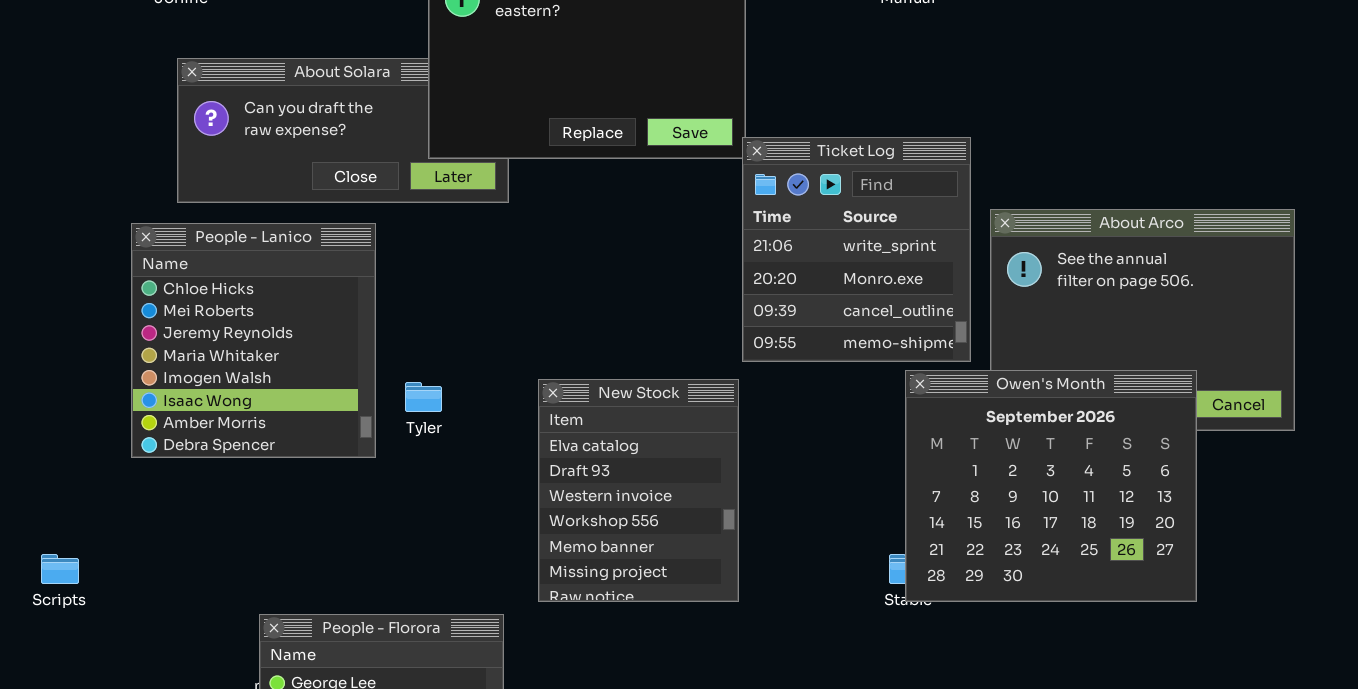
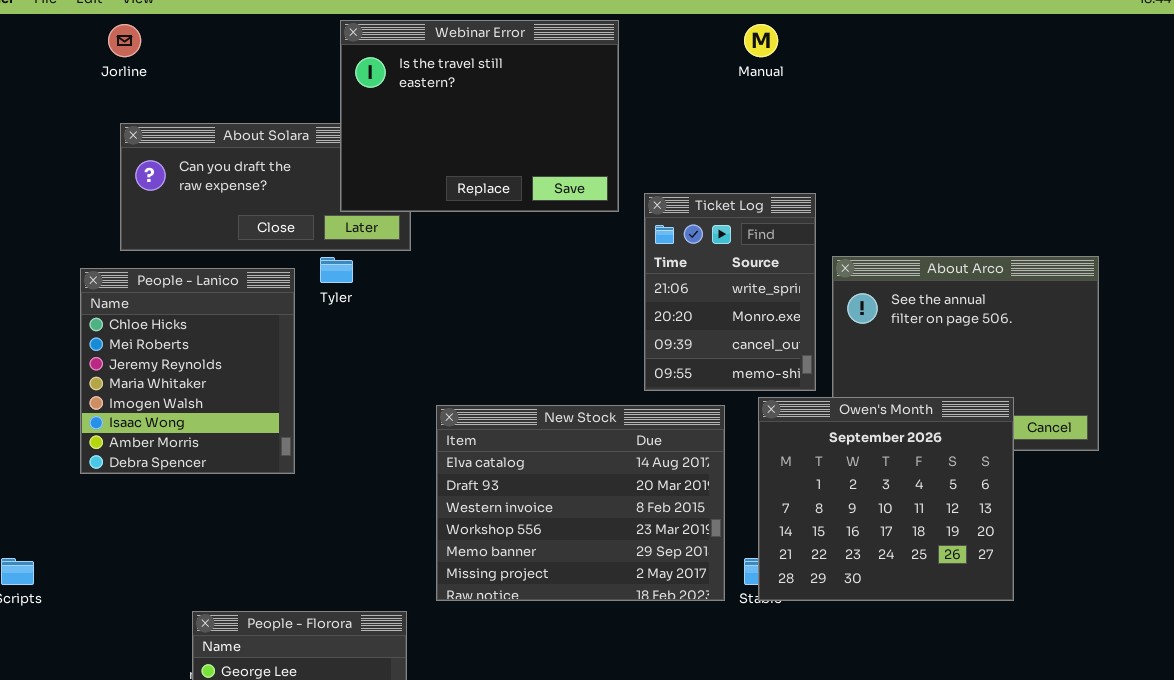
Ticket Log: [742,137,971,362] -> [644,193,816,391], resized
New Stock: [538,379,739,602] -> [436,405,725,601], resized
Tyler: [405,382,442,412] -> [320,257,353,283], moved

